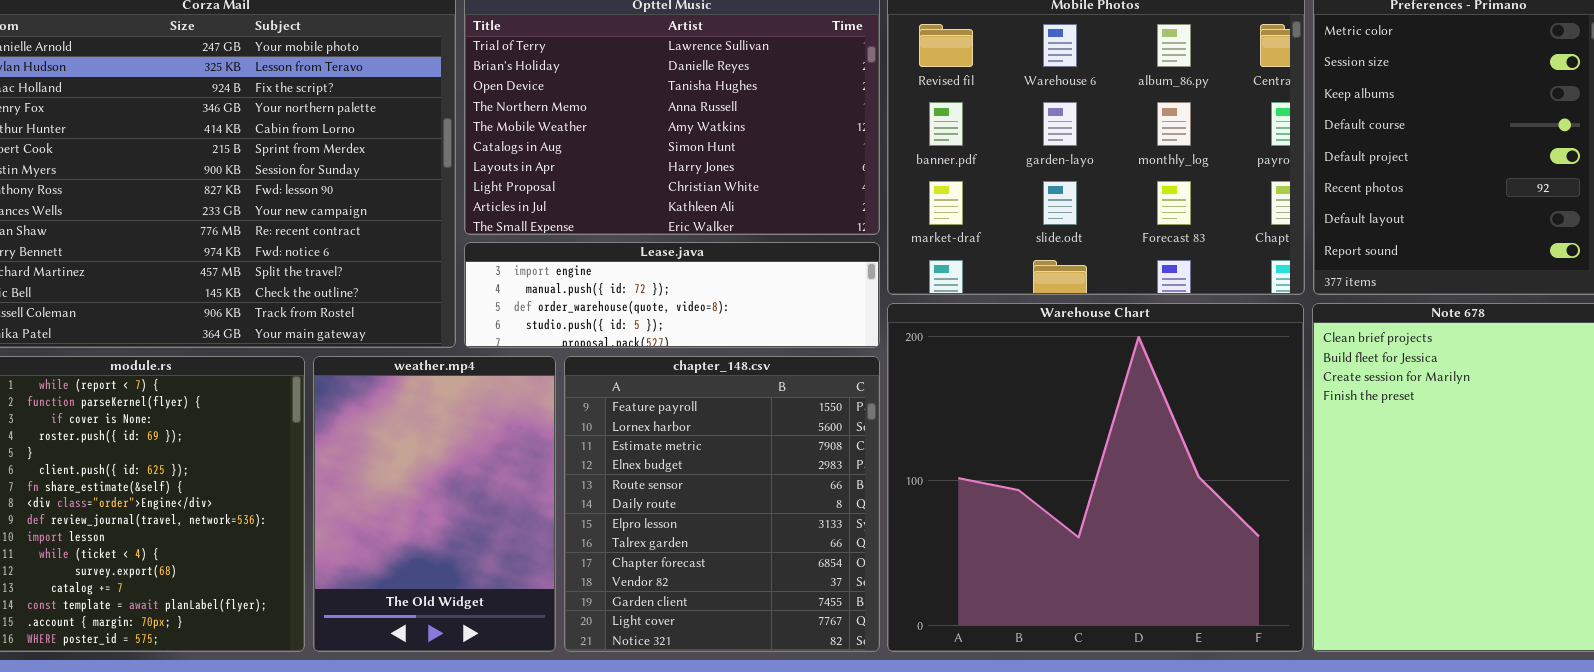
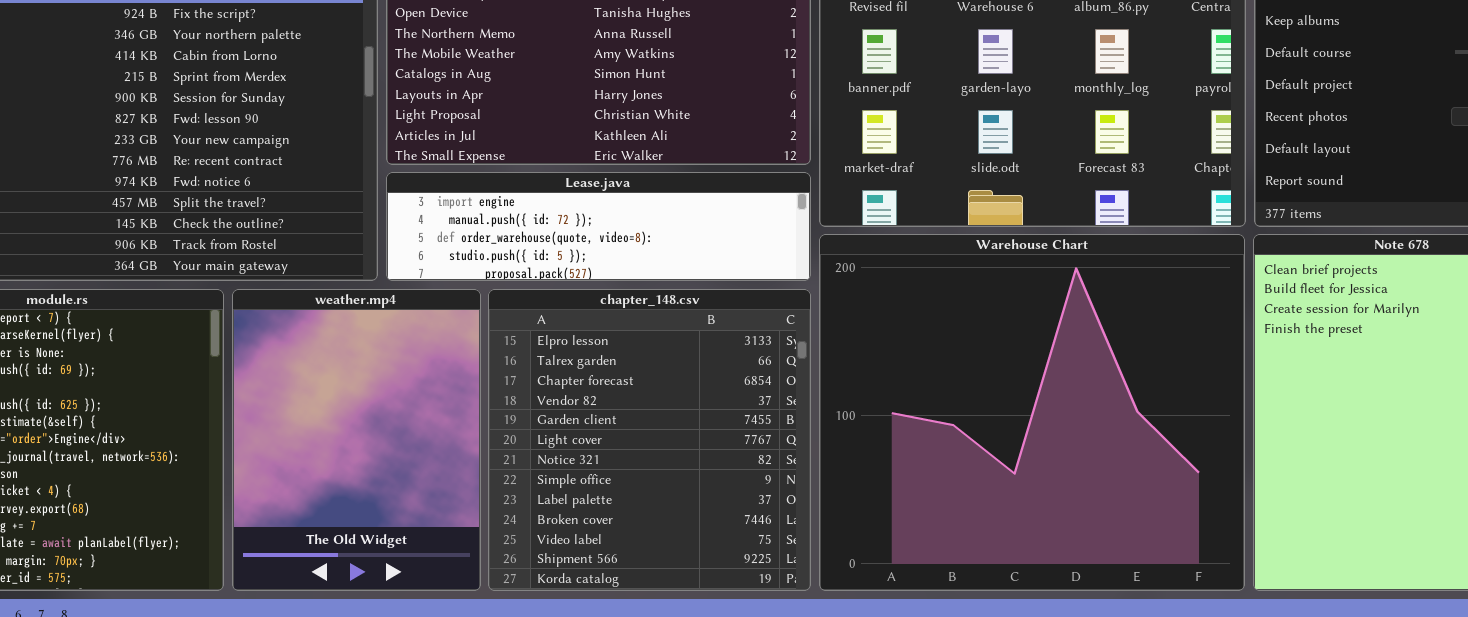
chapter_148.csv: [564,356,880,652] -> [488,289,811,591], scrolled down 6 rows

